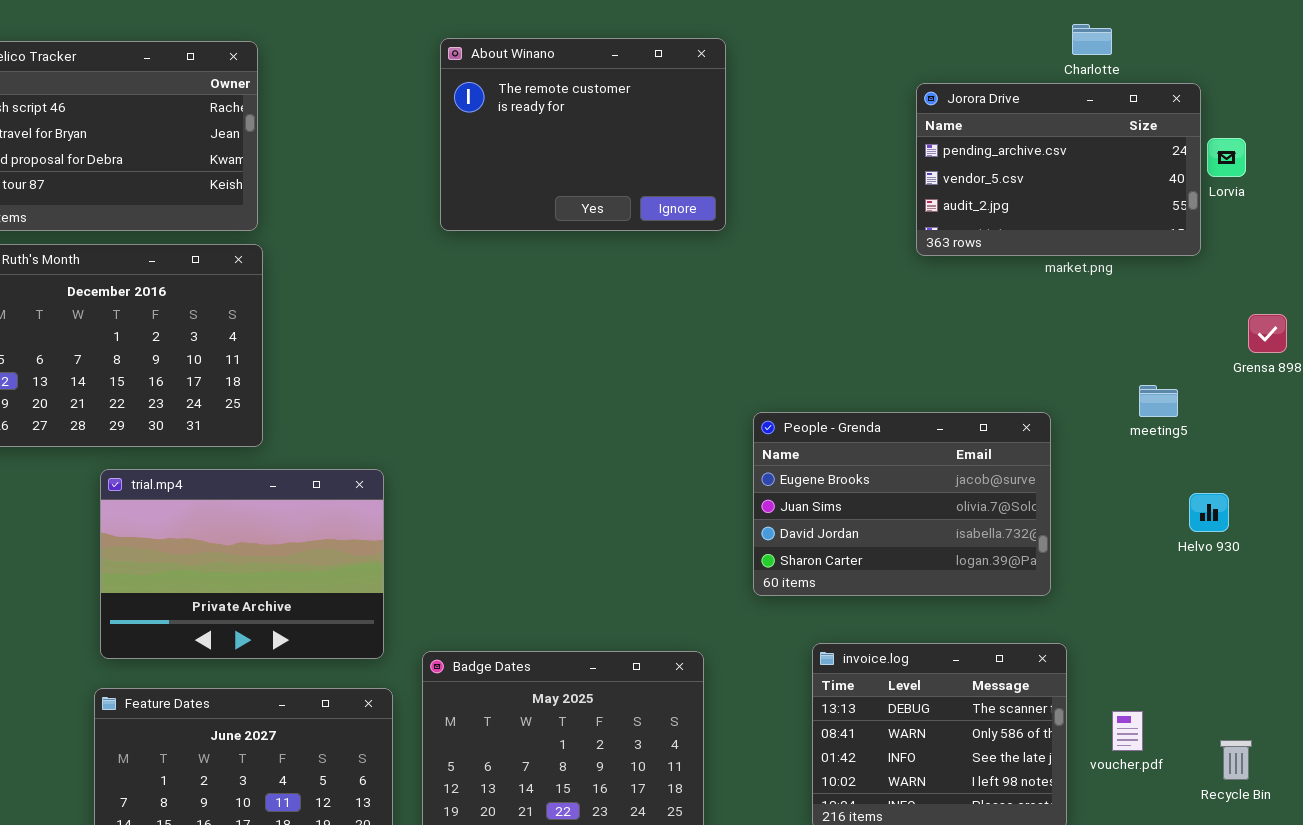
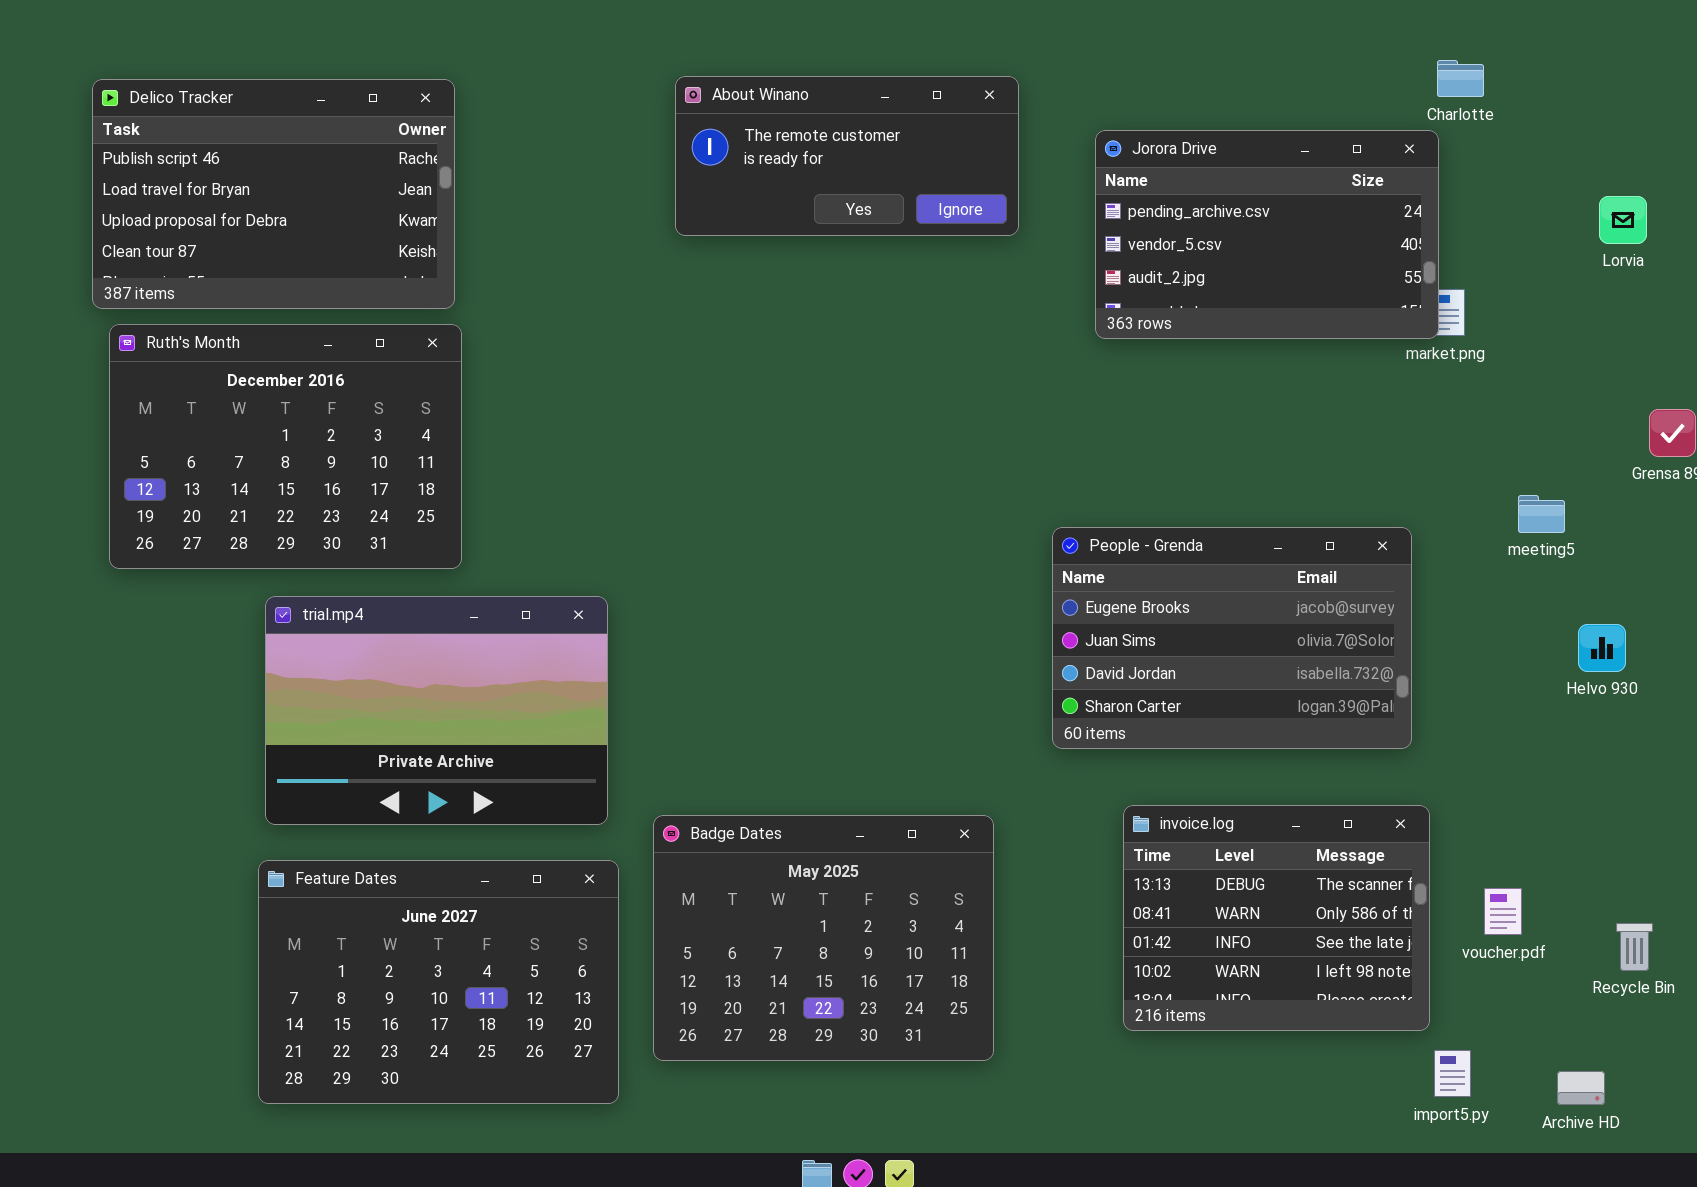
About Winano: [440,38,726,231] -> [675,76,1019,236], resized
Jorora Drive: [916,83,1201,256] -> [1095,130,1439,339], moved

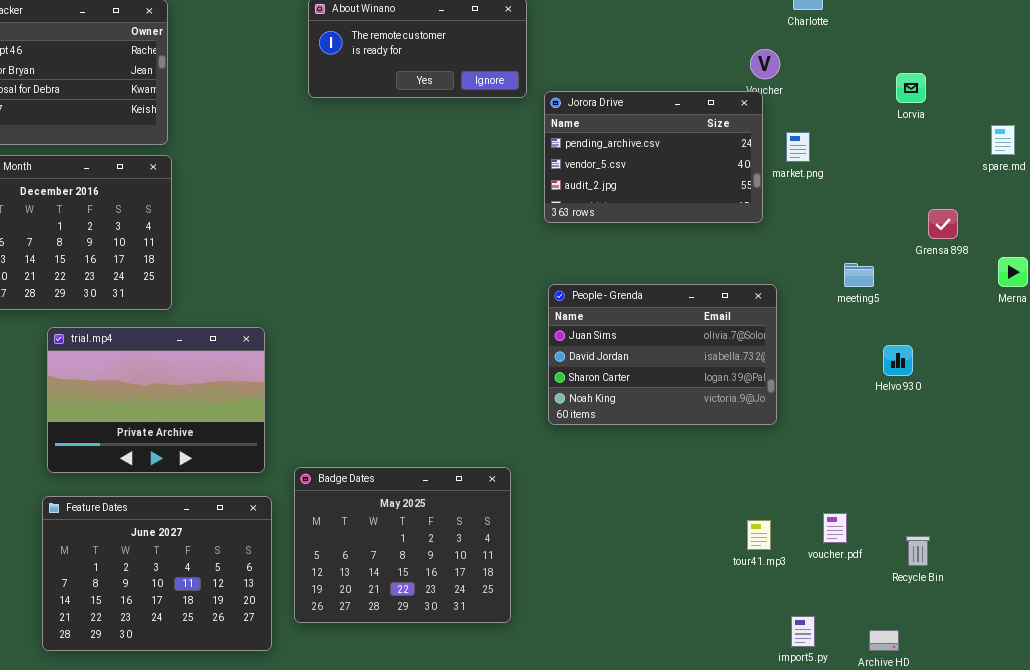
Jorora Drive: [1095,130,1439,339] -> [544,91,763,223], moved
People - Grenda: [1052,527,1412,749] -> [548,284,777,425], scrolled down 1 row
invoice.log: [1123,805,1430,1031] -> none, closed

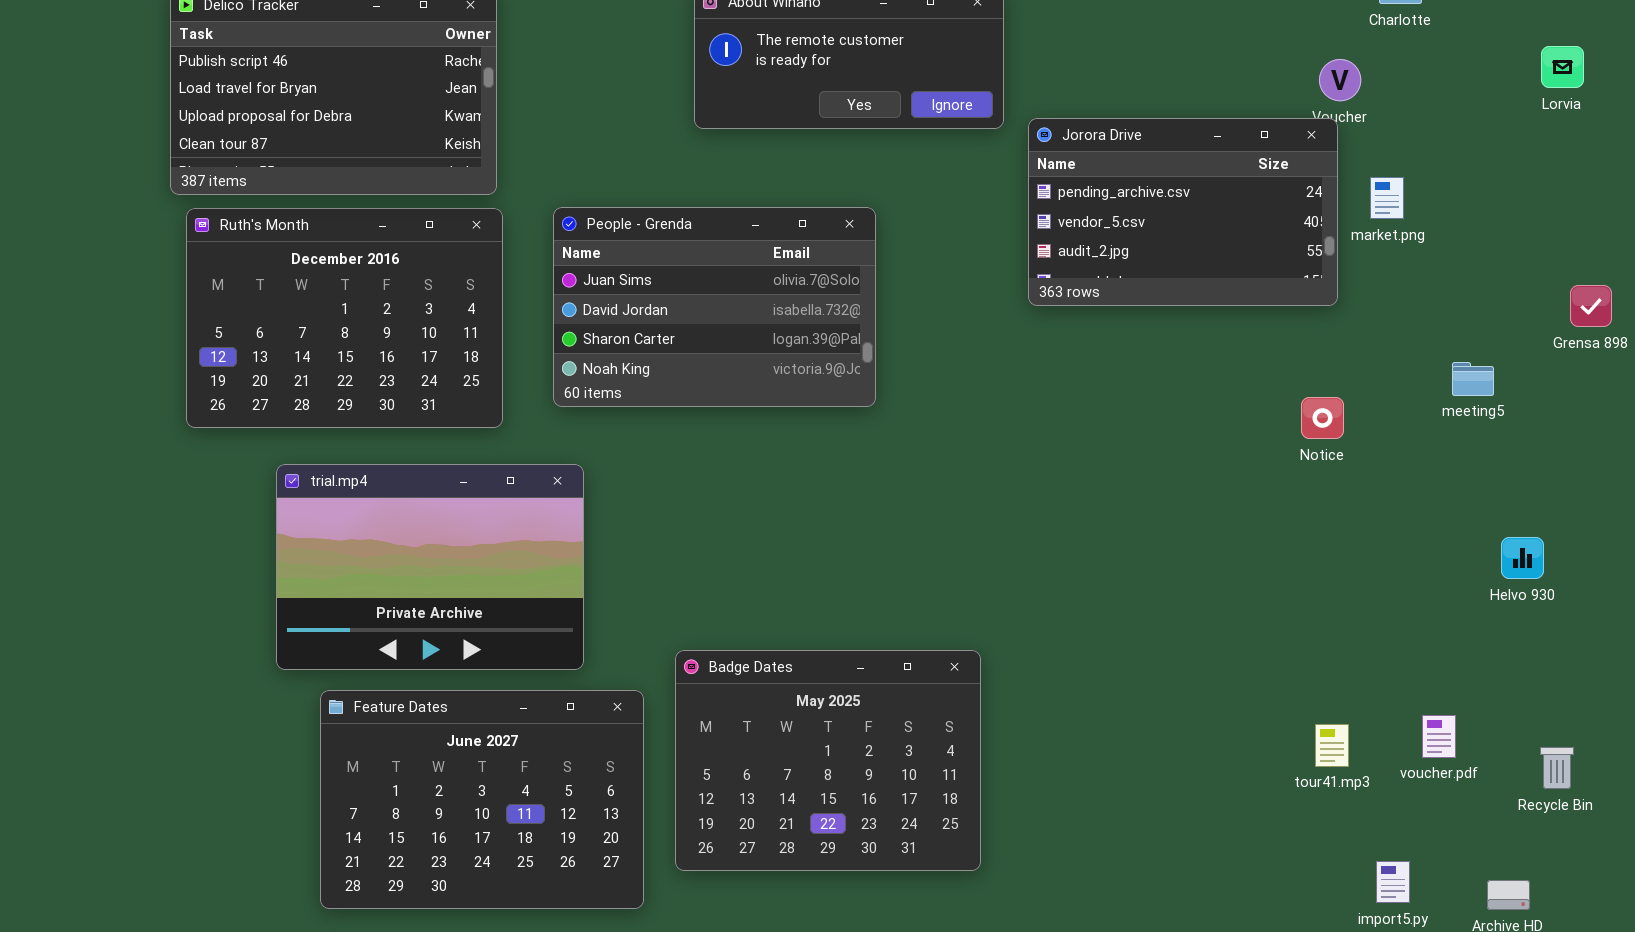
Lorvia: [896,73,926,103] -> [1541,46,1584,88], moved
People - Grenda: [548,284,777,425] -> [553,207,876,407], moved
trial.mp4: [47,327,265,473] -> [276,464,584,670], moved
Helvo 930: [883,345,913,376] -> [1501,537,1544,579], moved

